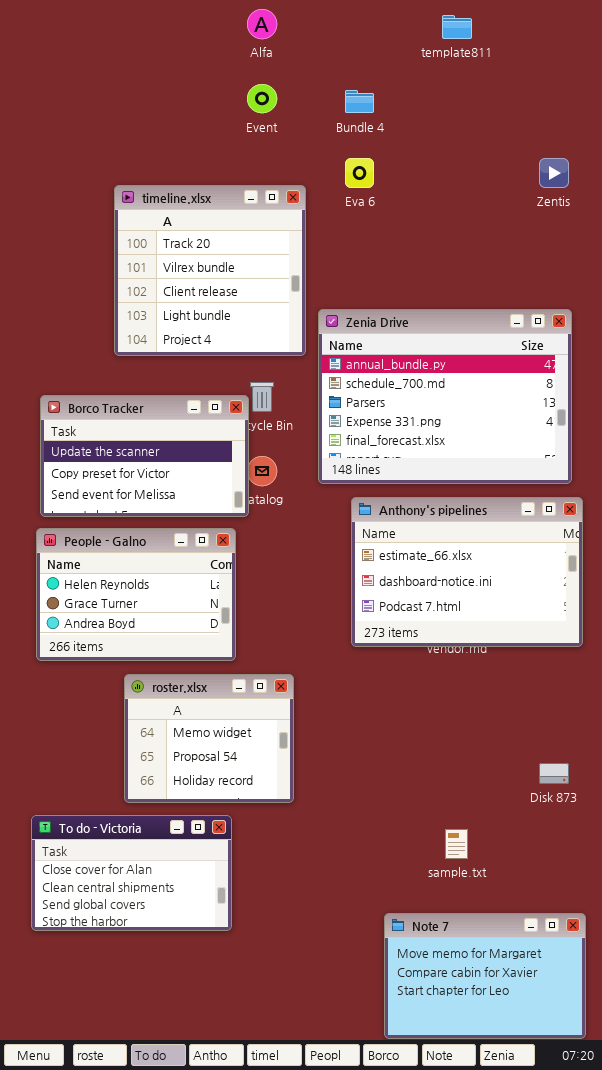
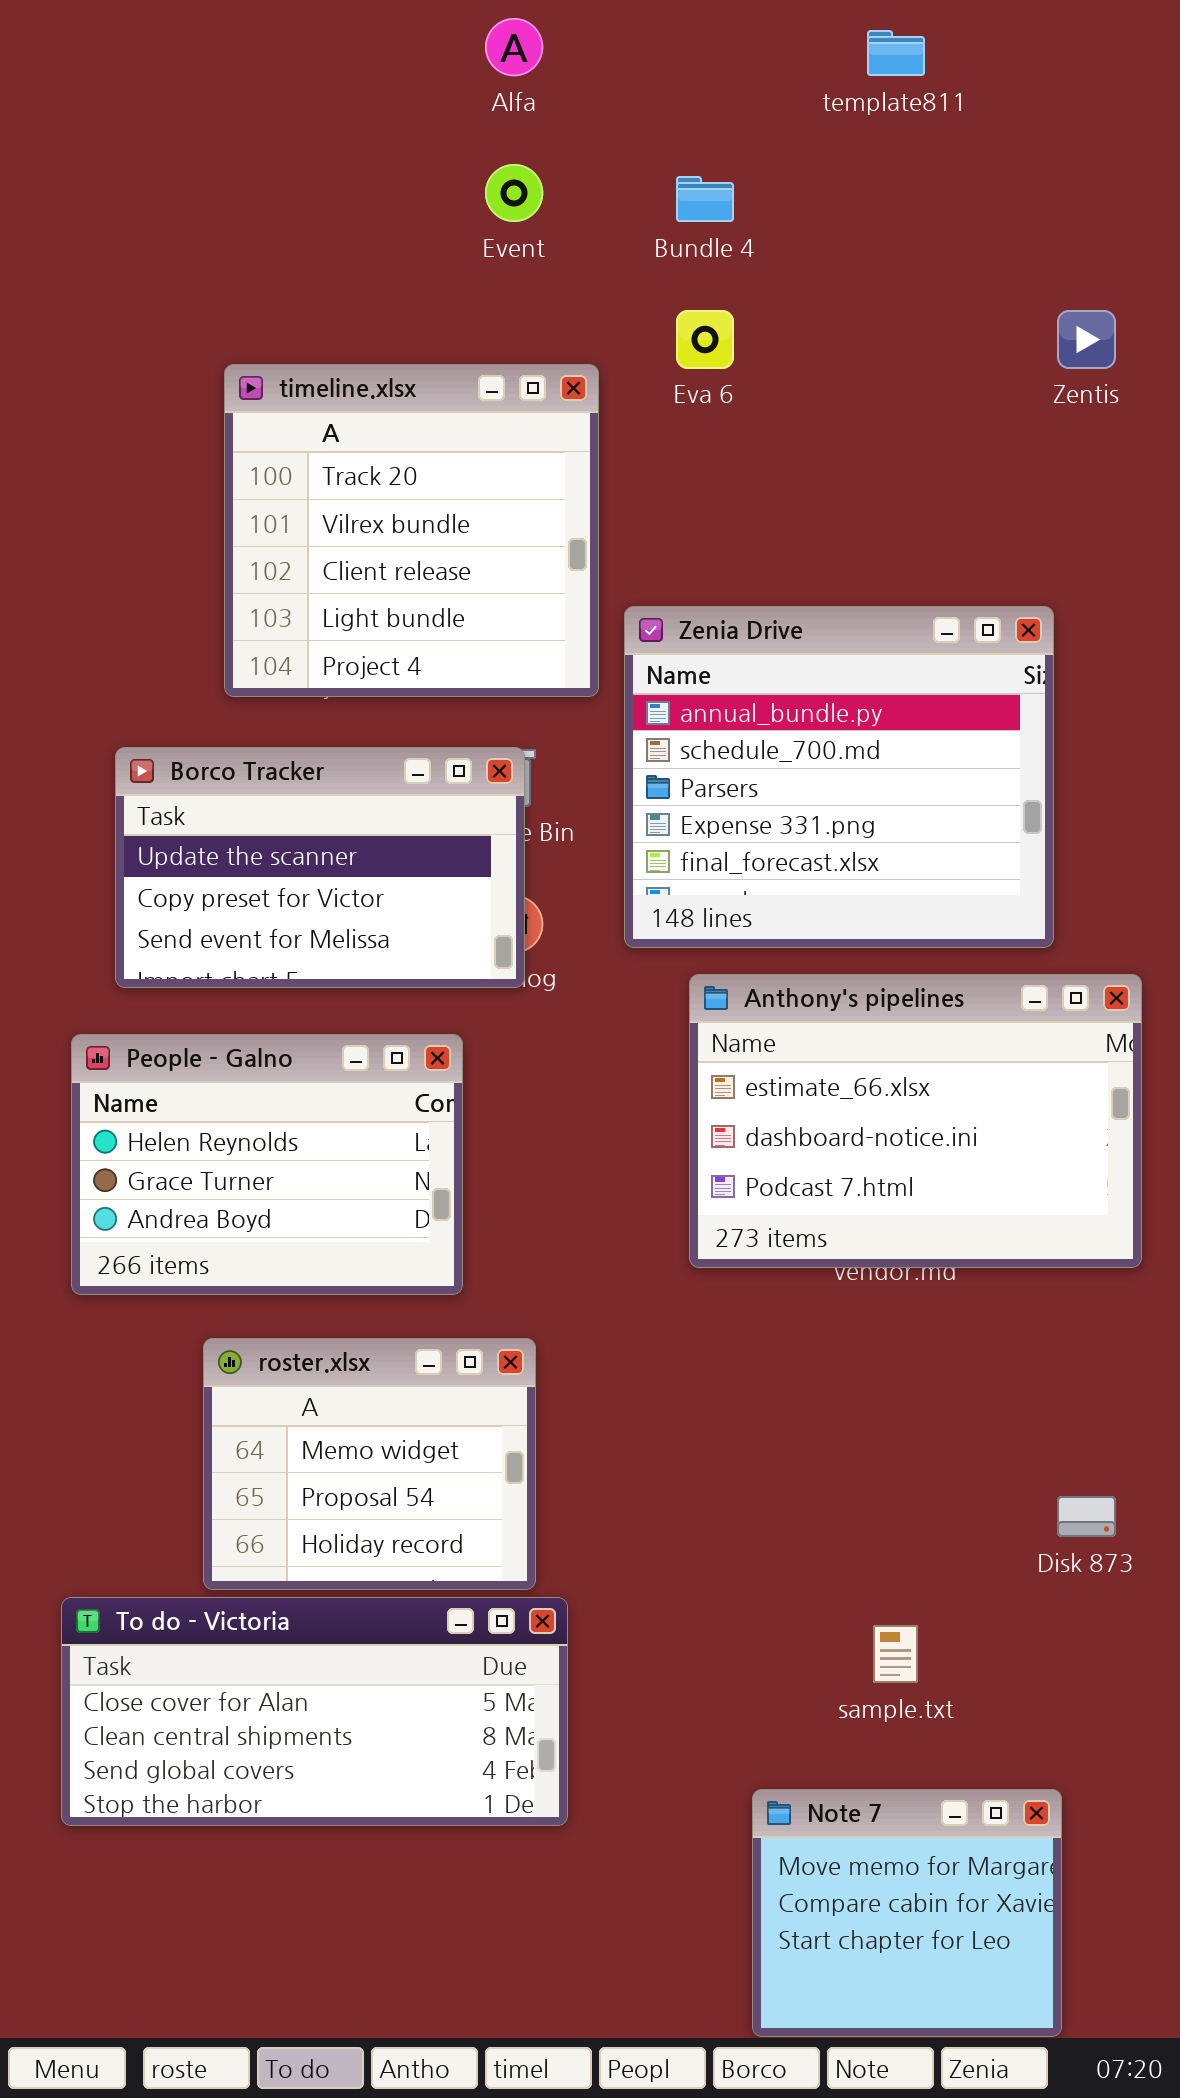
Zenia Drive: [318,309,572,484] -> [624,606,1054,948], resized
Borco Tracker: [40,395,249,517] -> [115,747,525,988], moved
roster.xlsx: [124,674,294,803] -> [203,1338,536,1590], moved
To do - Victoria: [31,815,232,931] -> [61,1597,568,1826], resized
Note 7: [384,913,586,1039] -> [752,1789,1062,2037], resized

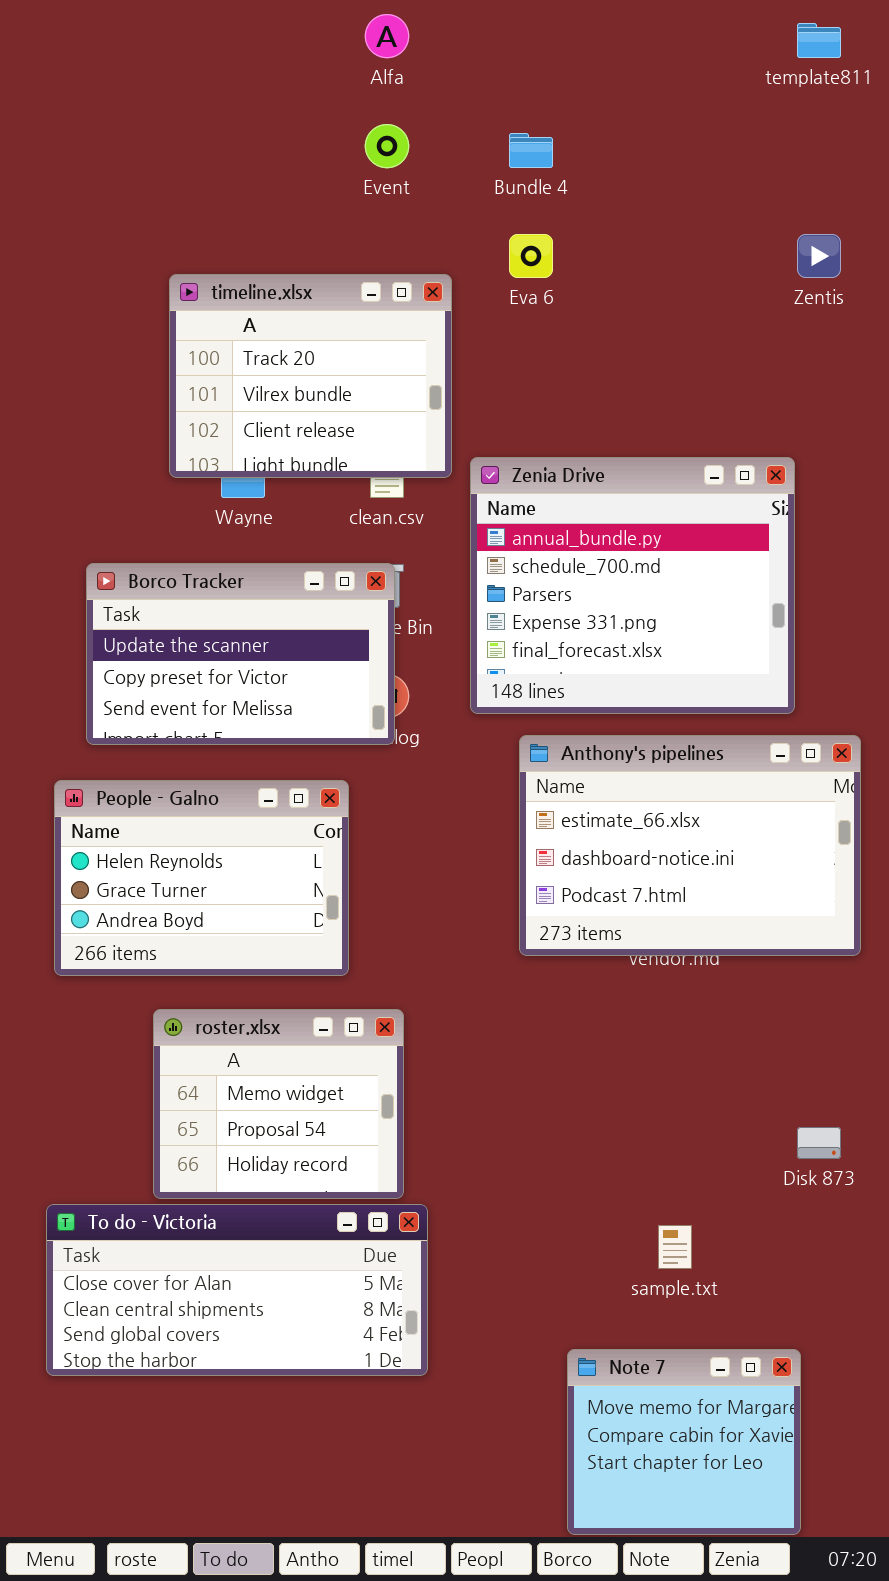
template811: [867,30,925,76] -> [797,23,841,58], moved
timeline.xlsx: [224,364,599,697] -> [169,274,452,478], resized

